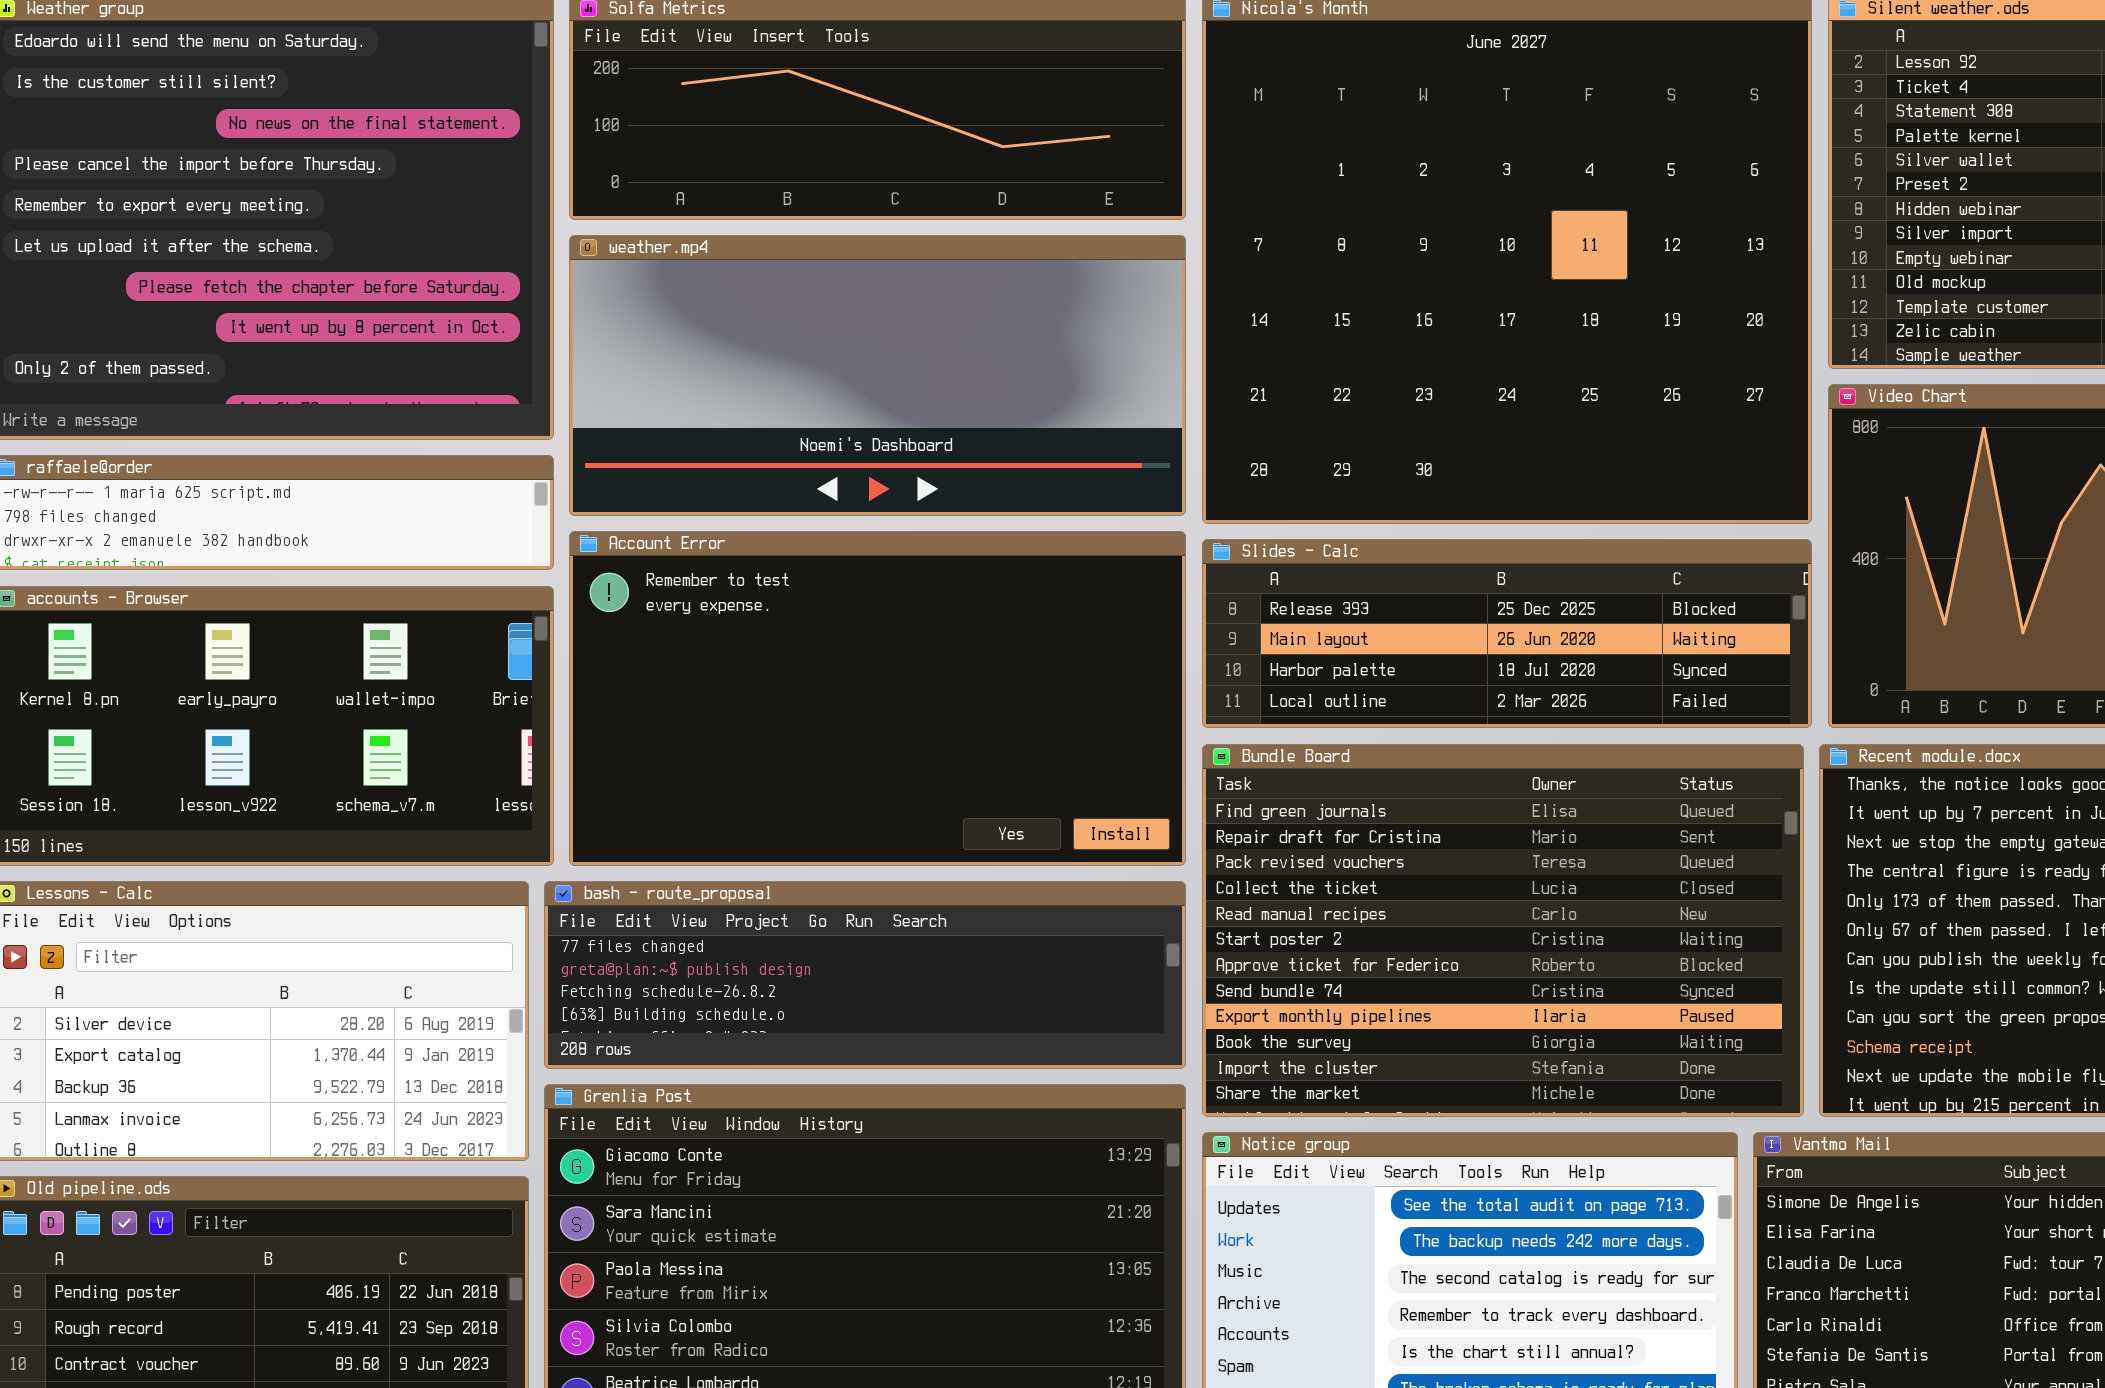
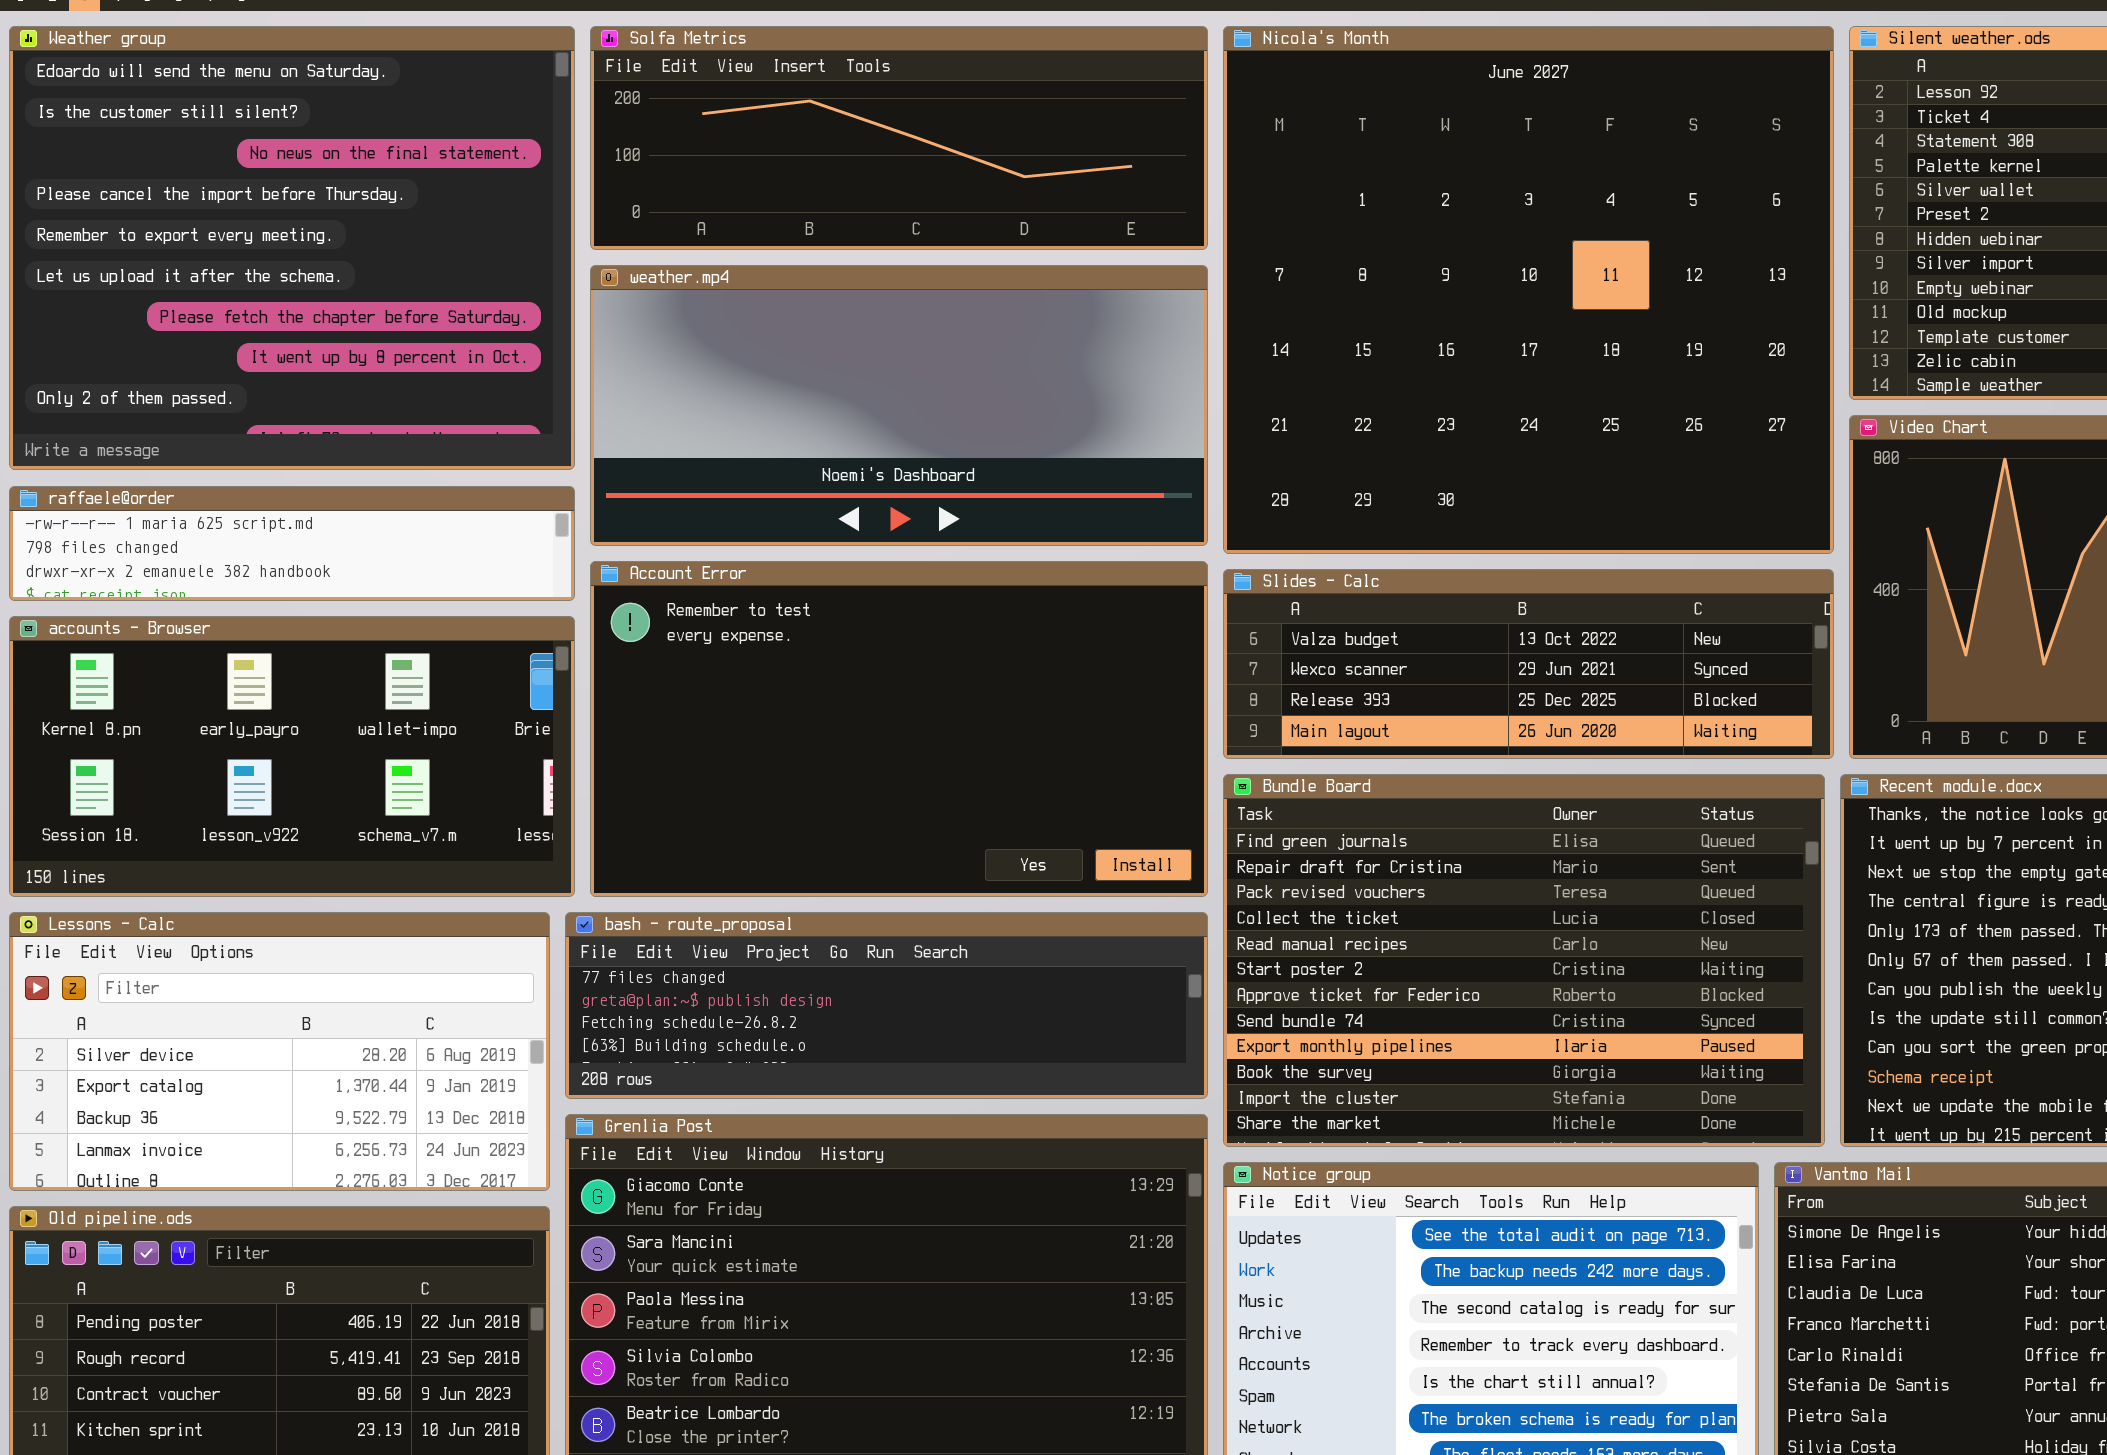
Slides - Calc: [1202,539,1812,728] -> [1223,569,1834,759], scrolled up 2 rows

